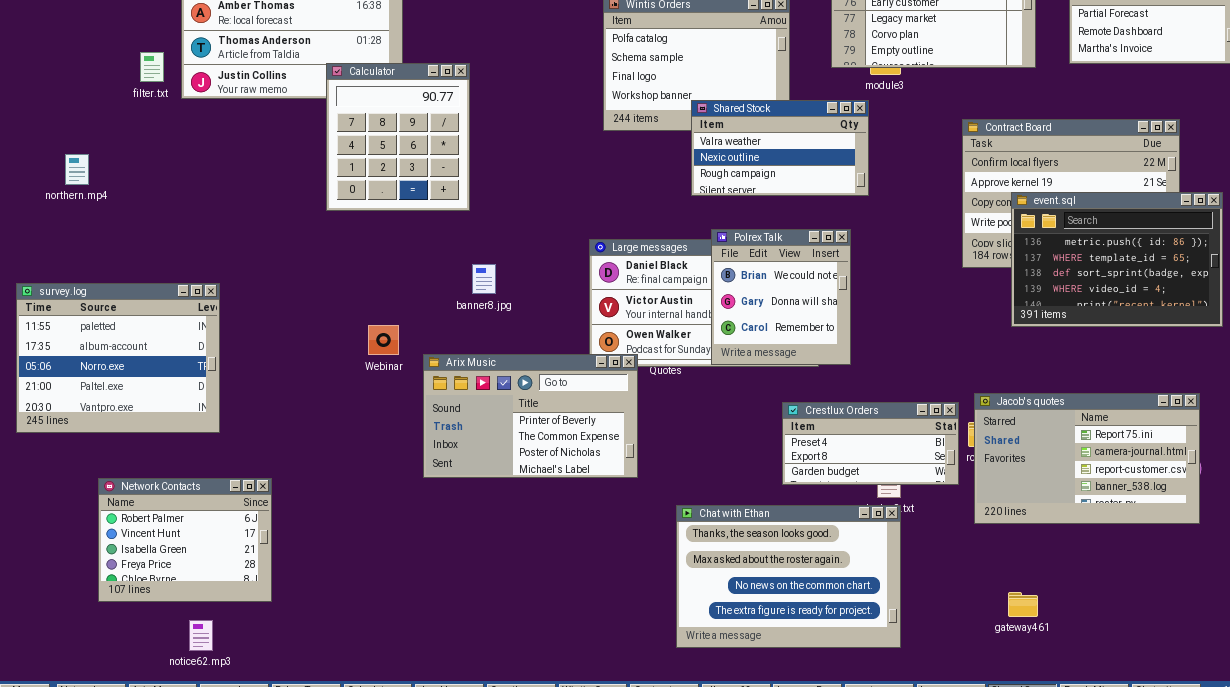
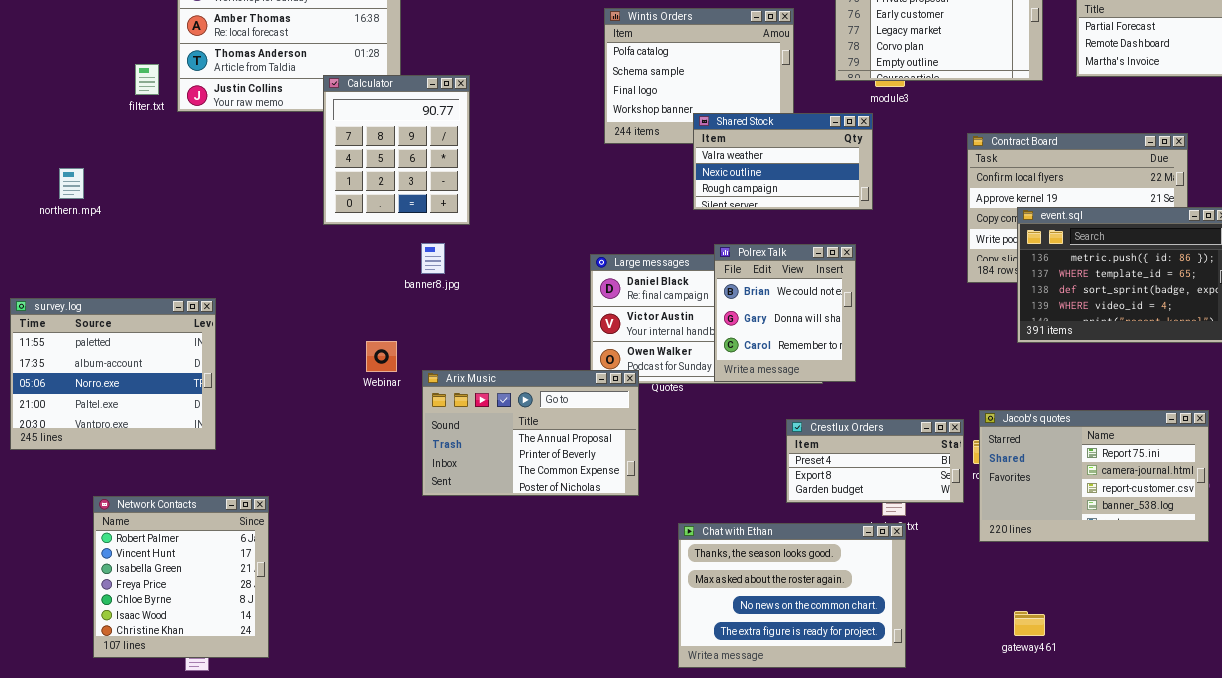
banner8.jpg: [472,264,496,294] -> [421,243,445,274], moved
Arix Music: [423,354,638,478] -> [422,370,639,496], scrolled up 1 row
Network Contacts: [98,478,272,602] -> [93,496,269,658], resized

